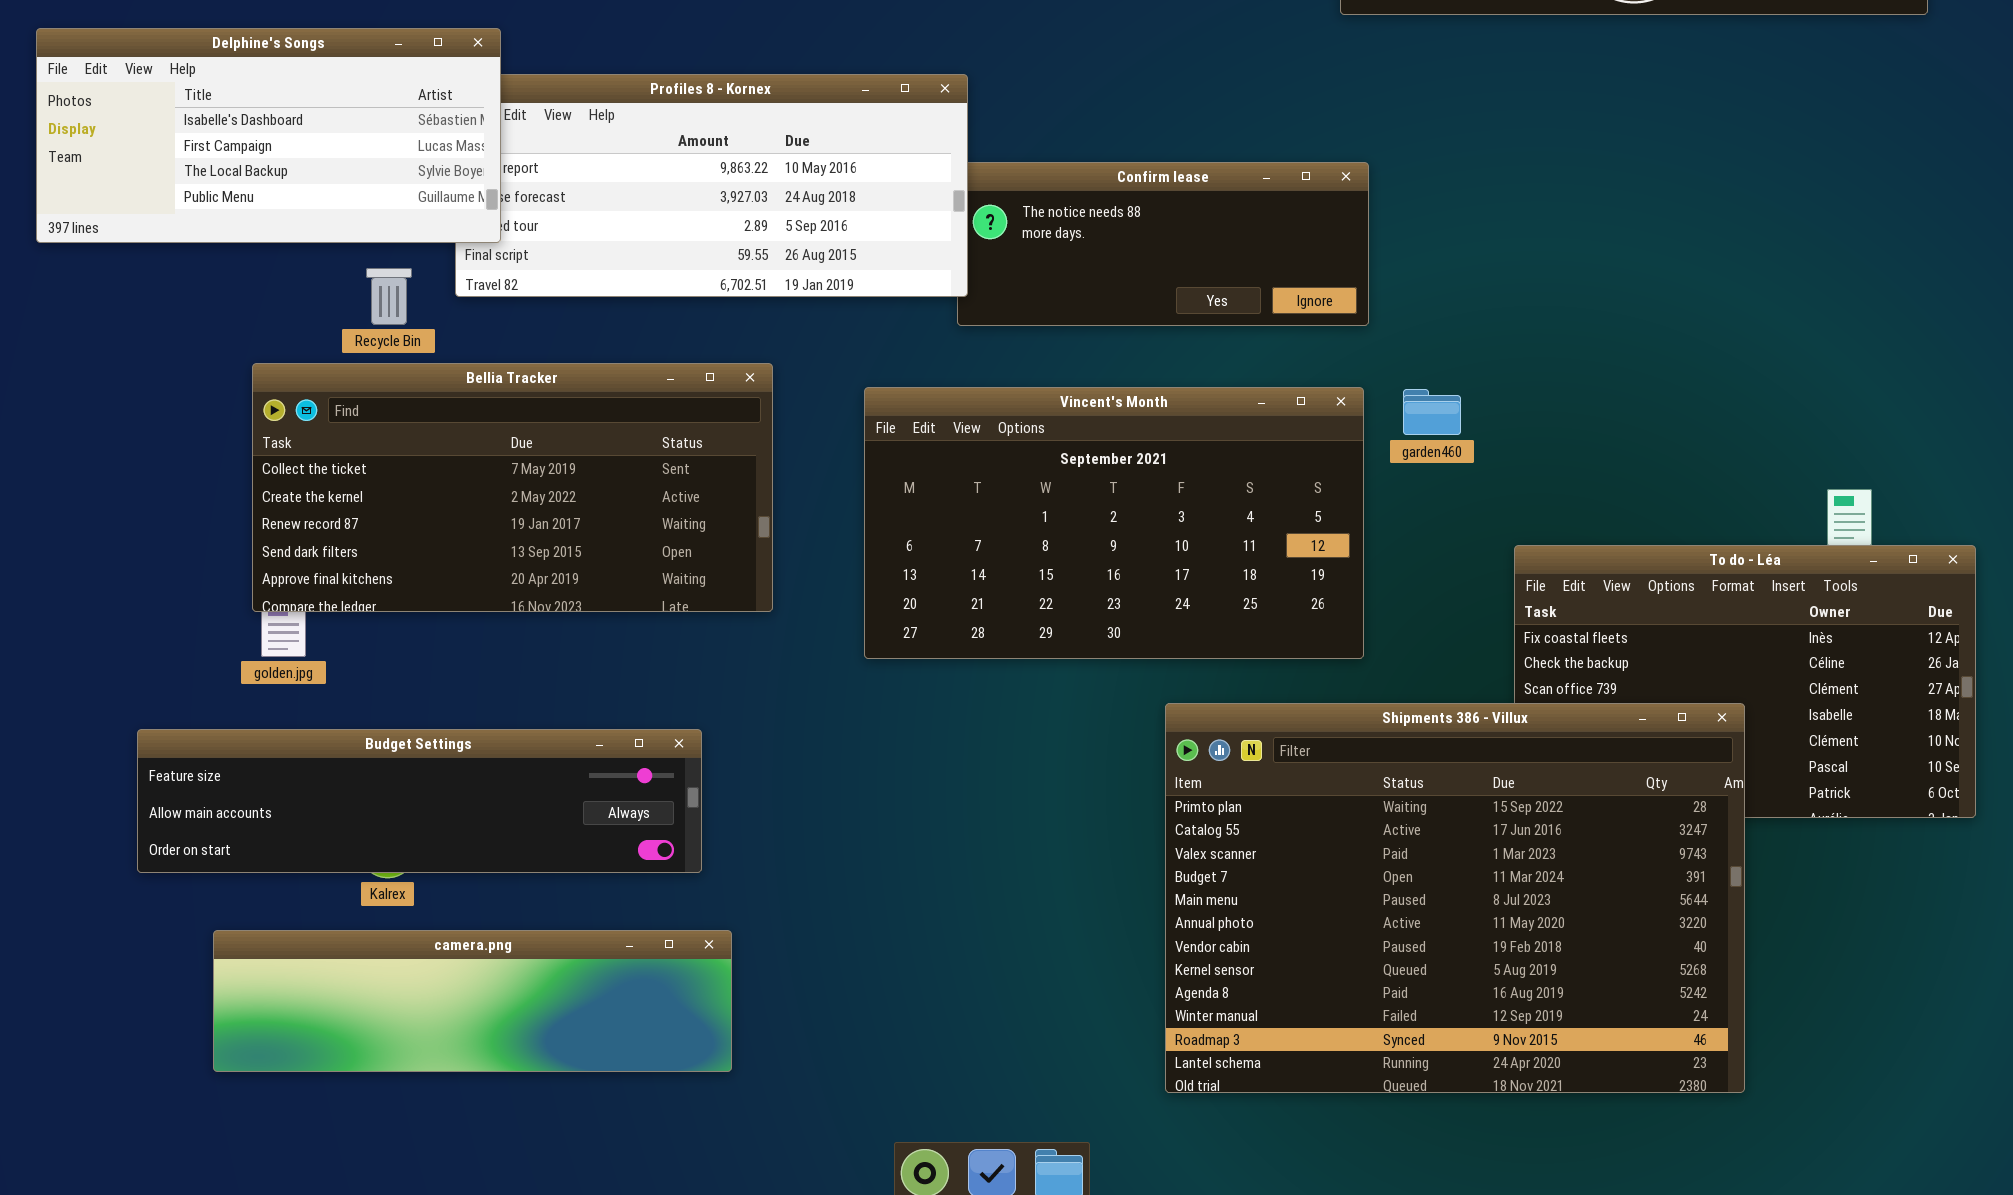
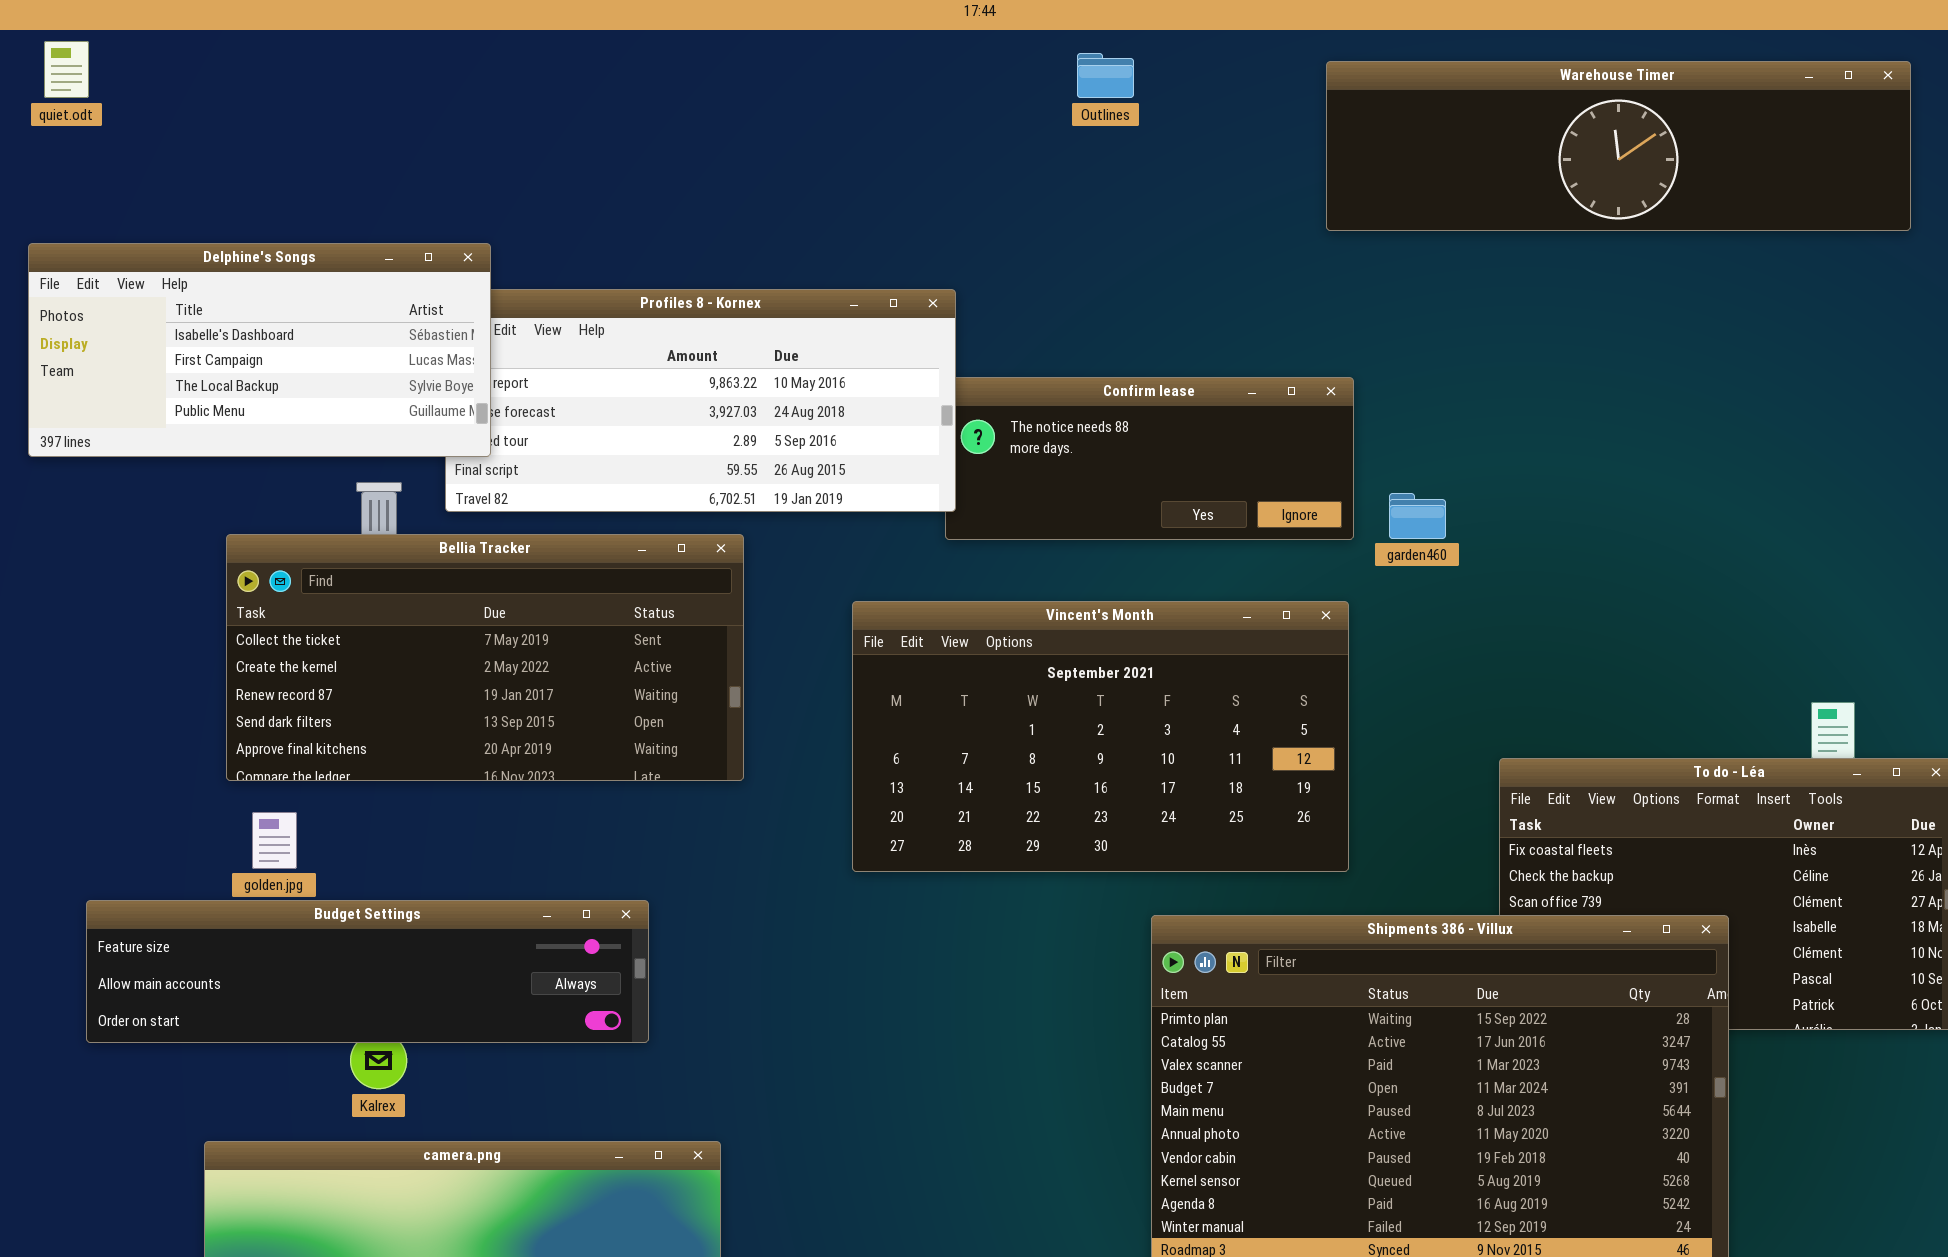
Bellia Tracker: [252,363,773,612] -> [226,534,744,781], moved
garden460: [1403,389,1461,435] -> [1389,493,1446,539], moved
Budget Settings: [137,729,702,873] -> [86,900,649,1043], moved

